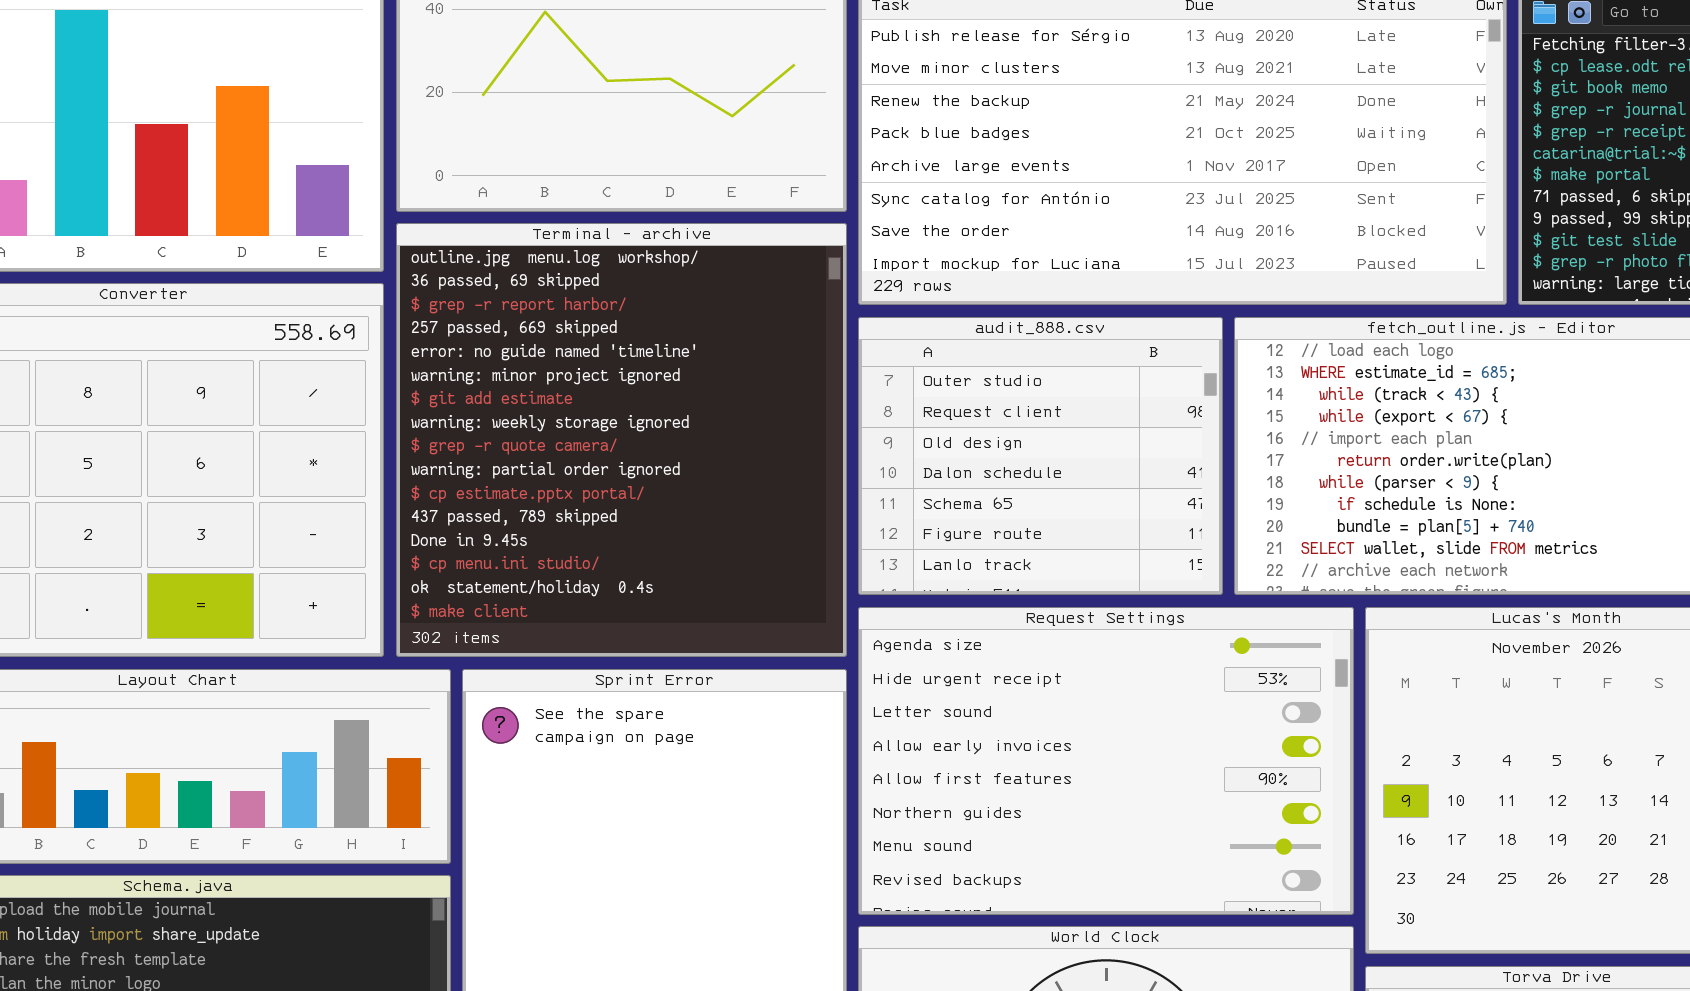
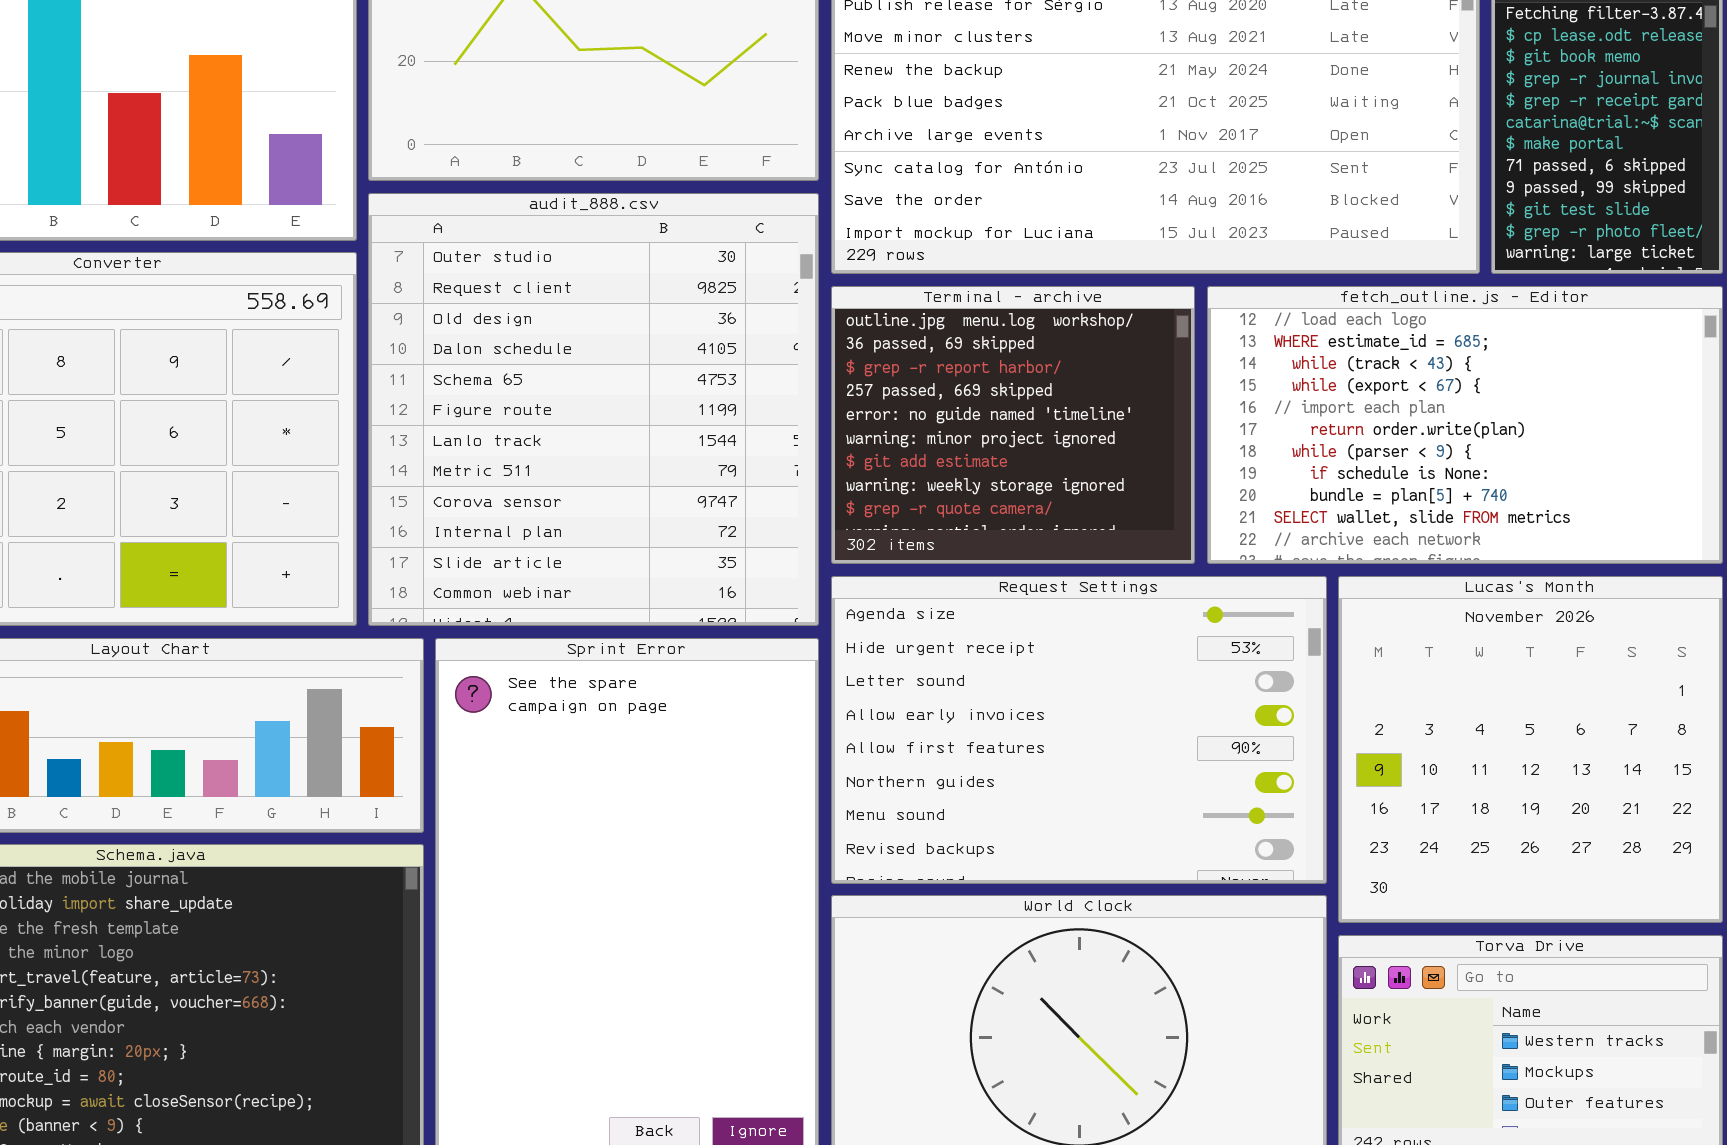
Terminal - archive: [396,223,847,657] -> [831,286,1195,564], moved, resized
audit_888.csv: [858,317,1223,595] -> [368,193,819,626], moved, resized

